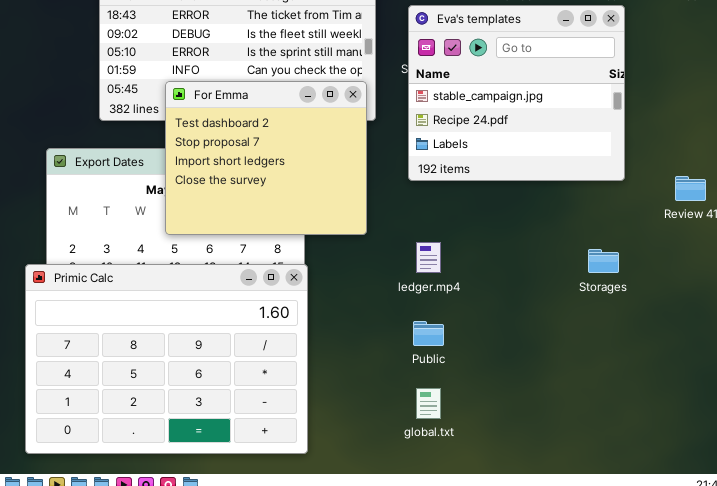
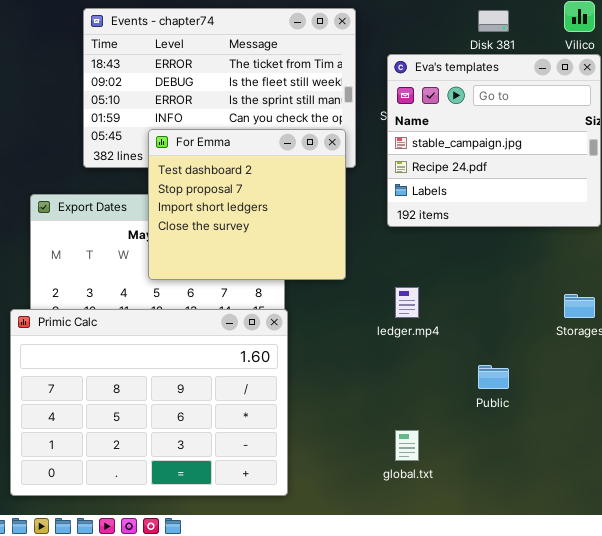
Public: [413,321,444,346] -> [478,365,509,389], moved

